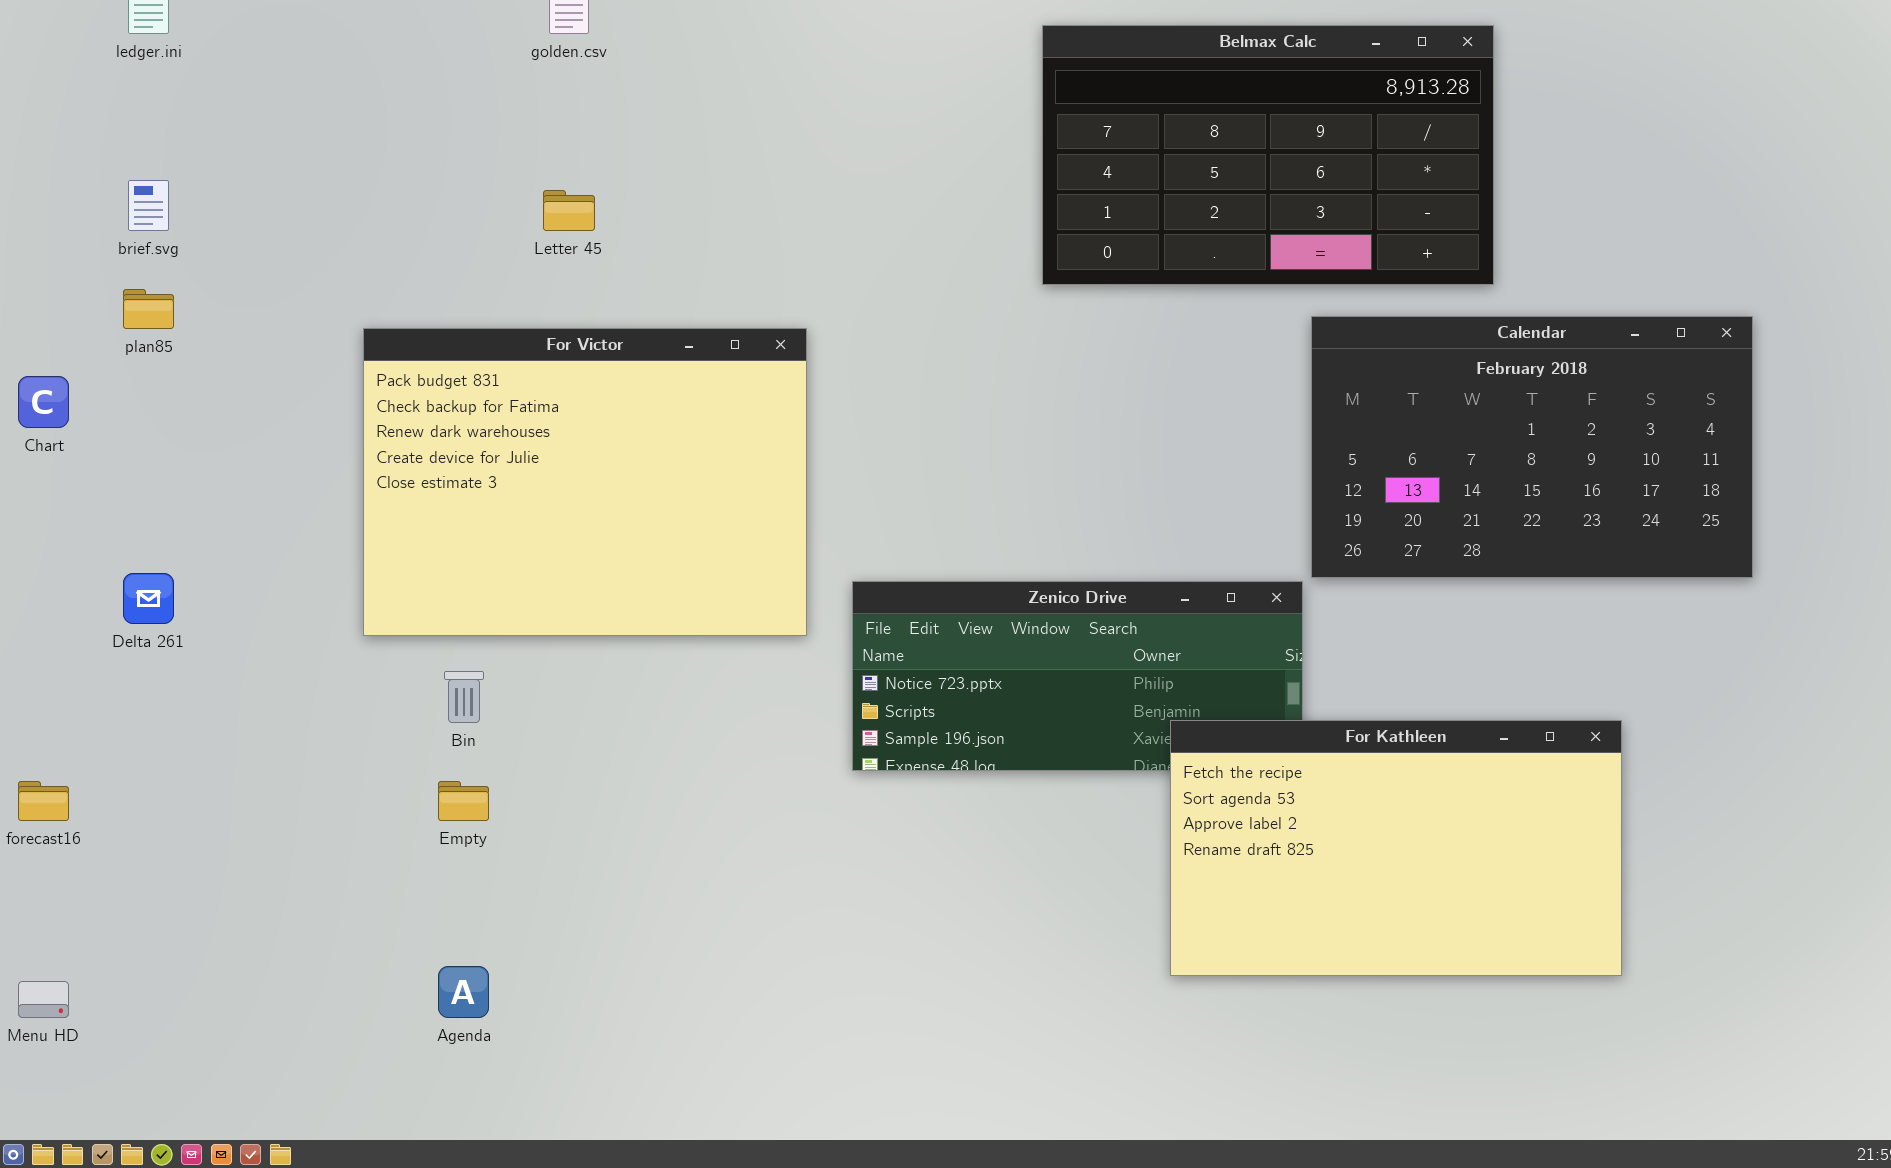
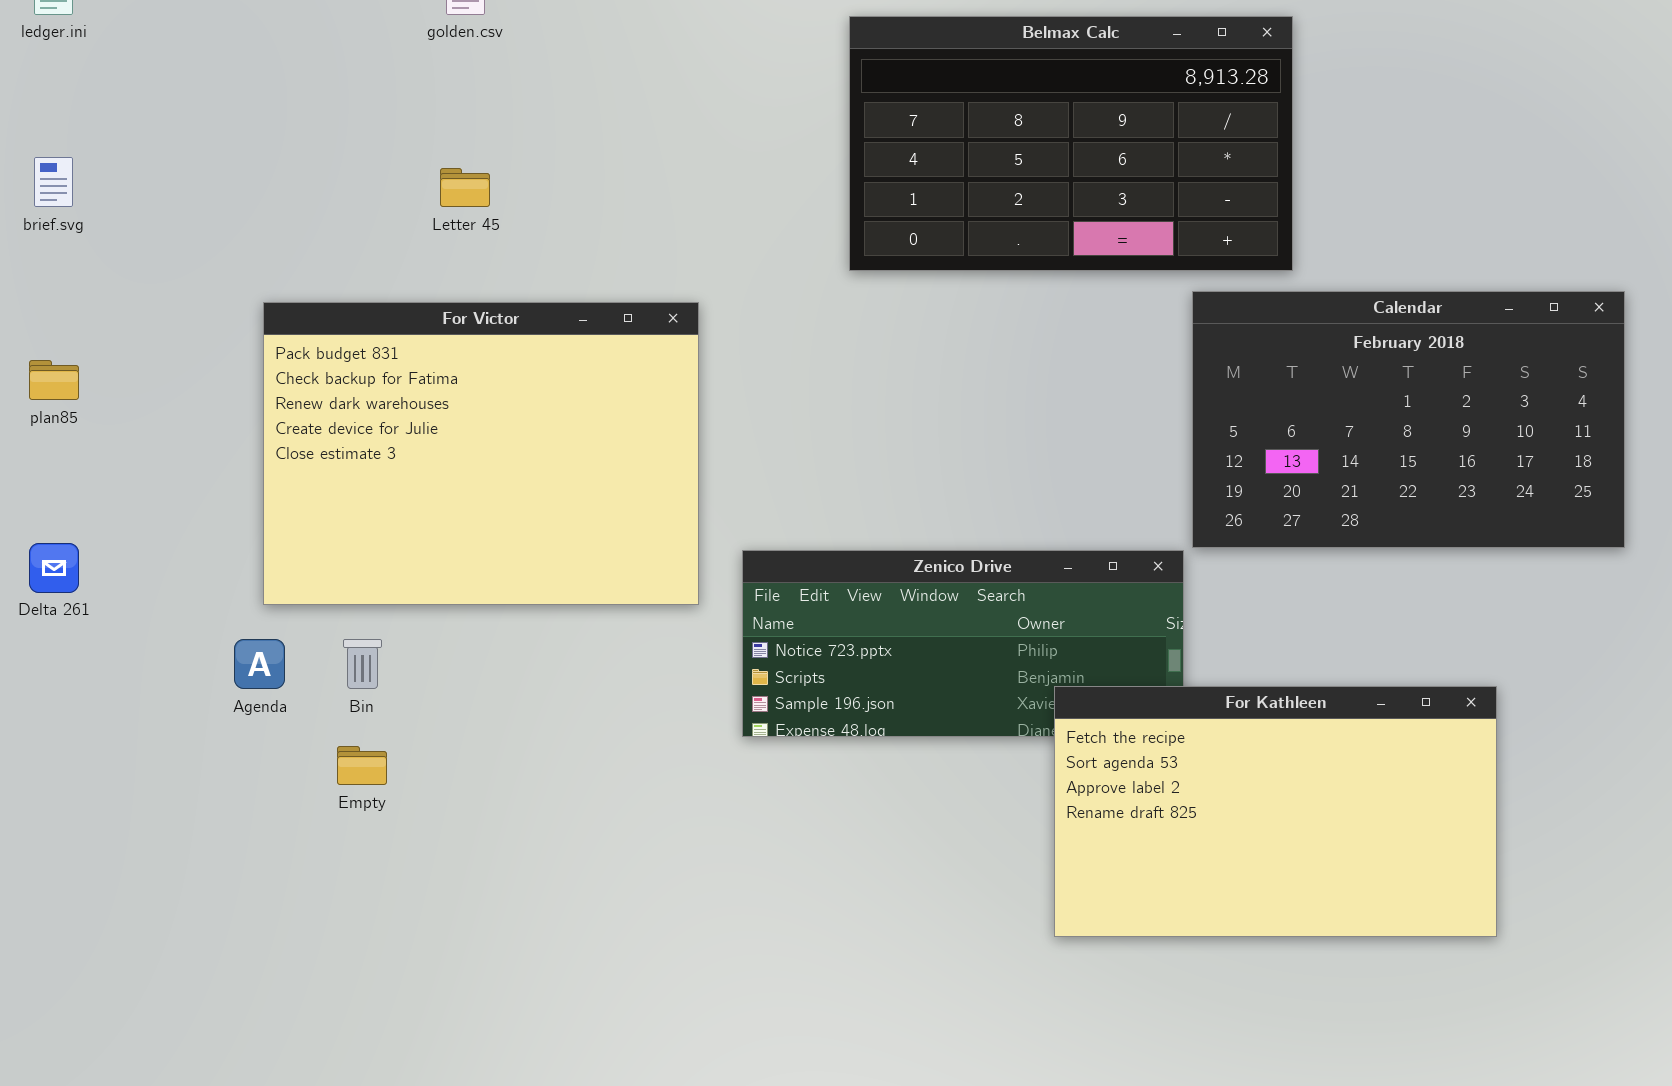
Belmax Calc: [1042,25,1494,285] -> [849,16,1293,271], moved
plan85: [123,289,174,329] -> [29,360,79,400], moved
Agenda: [438,966,489,1018] -> [234,639,285,689], moved

